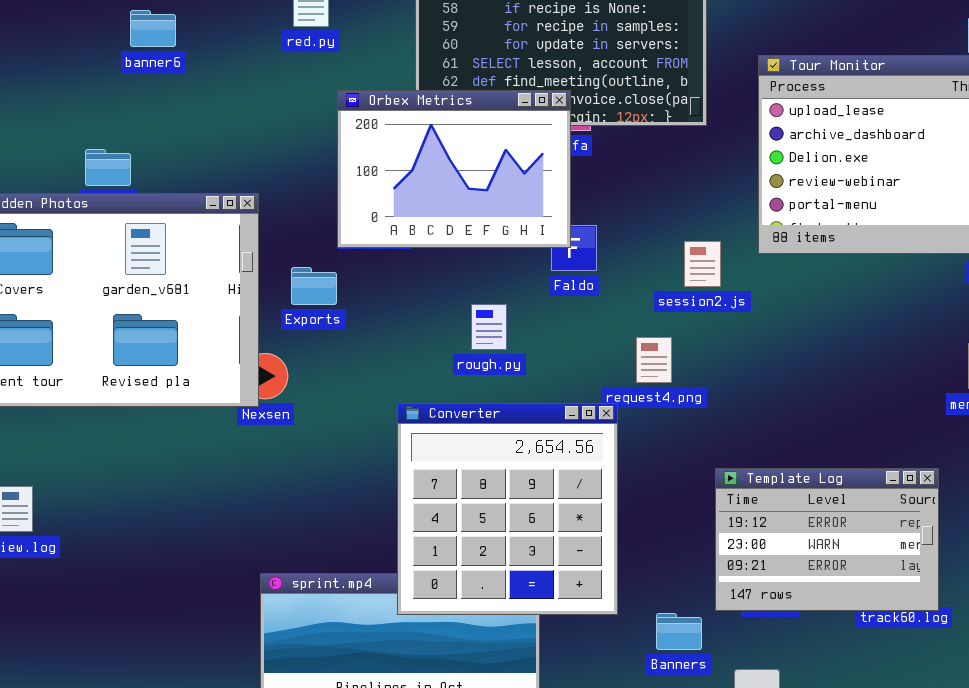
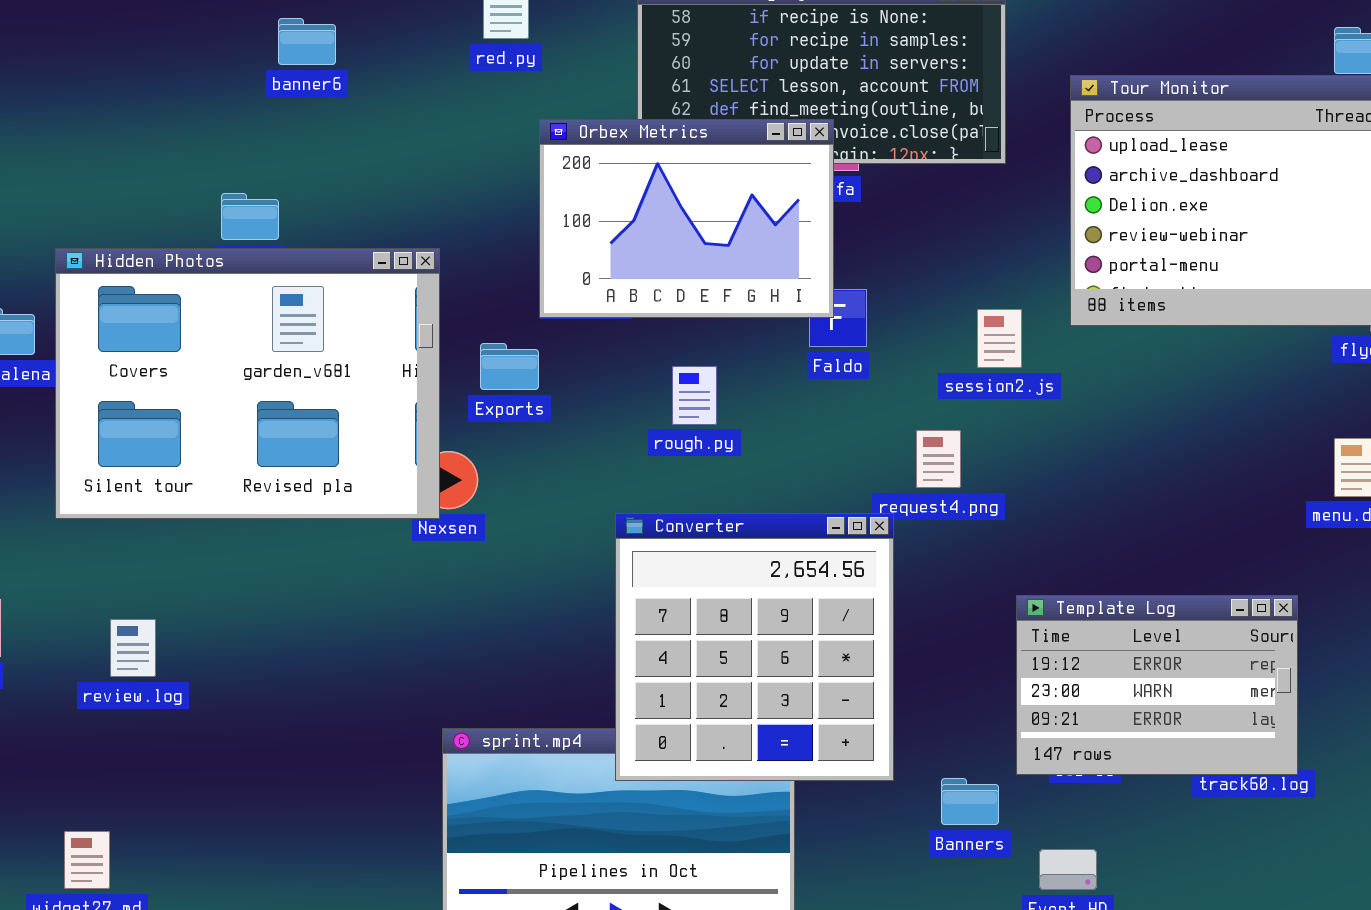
rough.py: [471,304,507,350] -> [672,366,717,425], moved

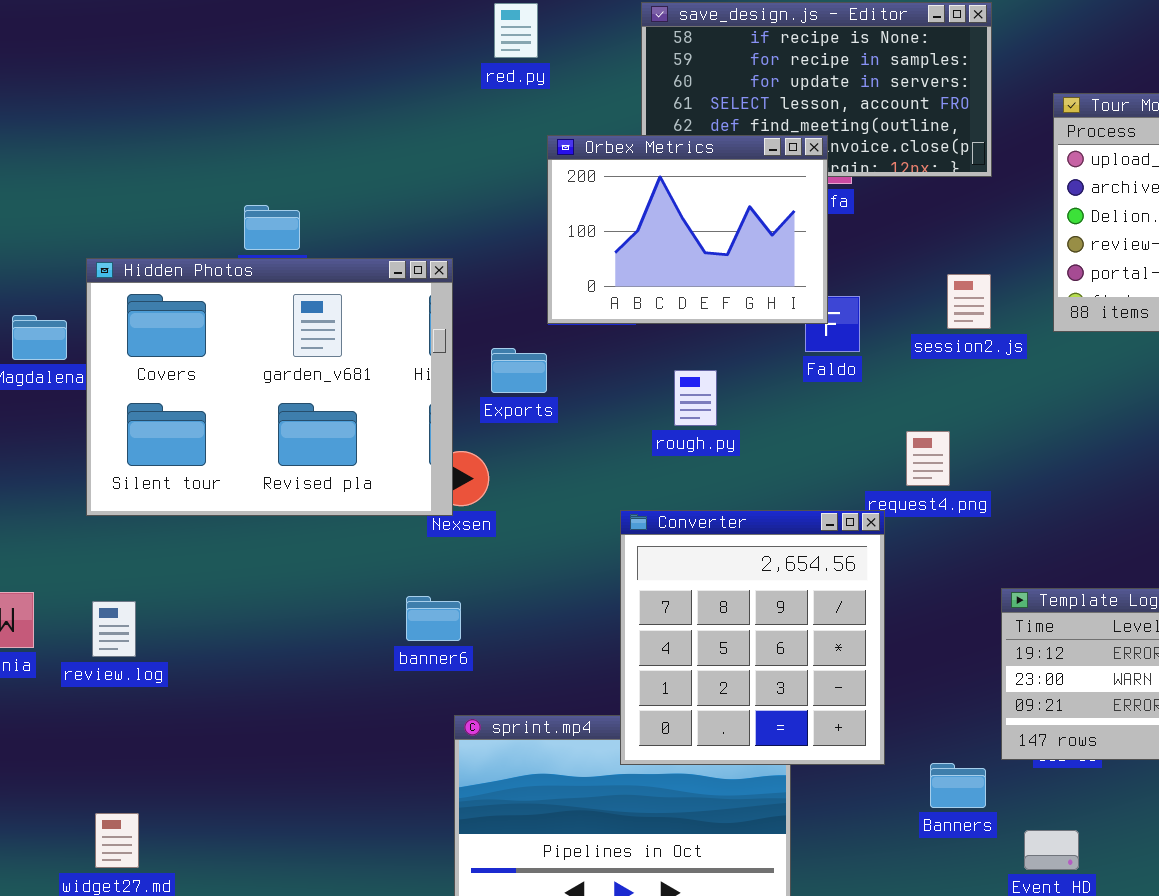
banner6: [278,18,336,65] -> [406,596,461,641], moved
session2.js: [977,309,1022,368] -> [947,274,991,329], moved
review.log: [110,619,156,677] -> [92,601,136,657], moved

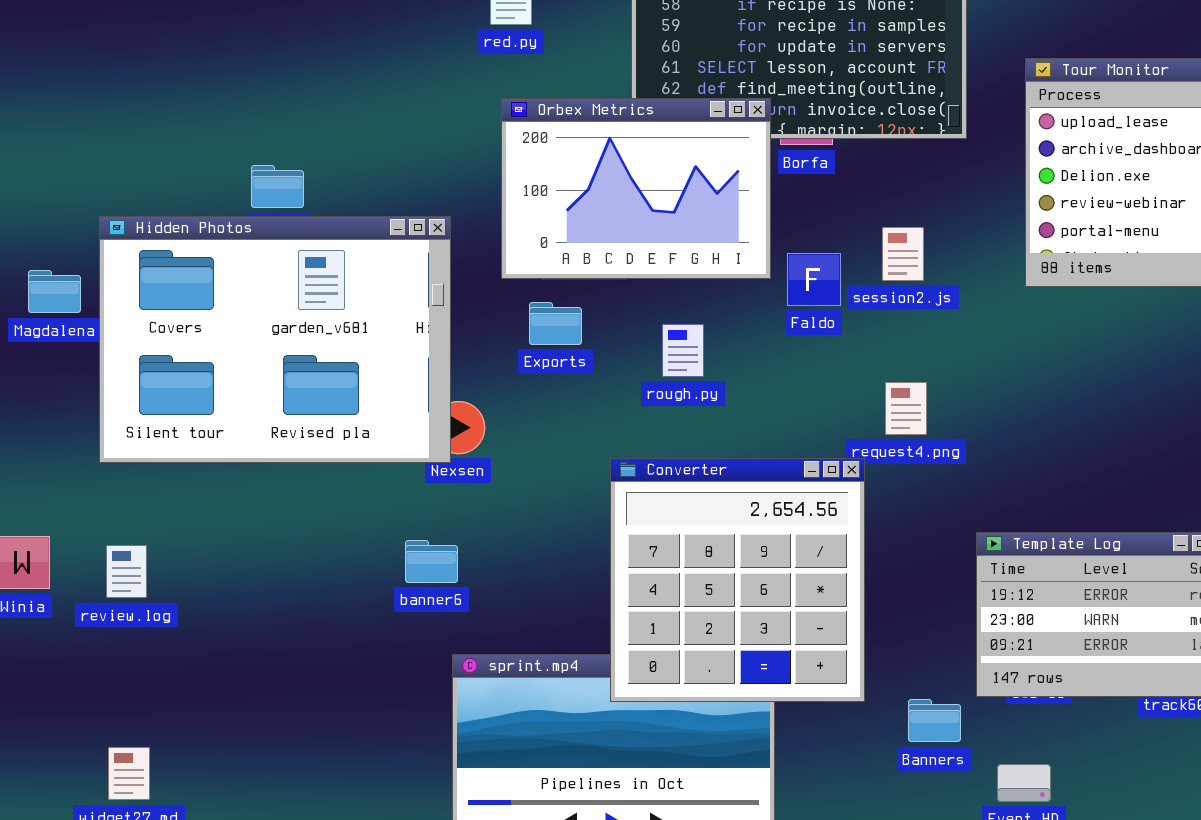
Orbex Metrics: [547,135,828,324] -> [501,98,771,279], moved
session2.js: [947,274,991,329] -> [882,227,924,281], moved
Exports: [491,348,547,393] -> [529,302,582,345], moved

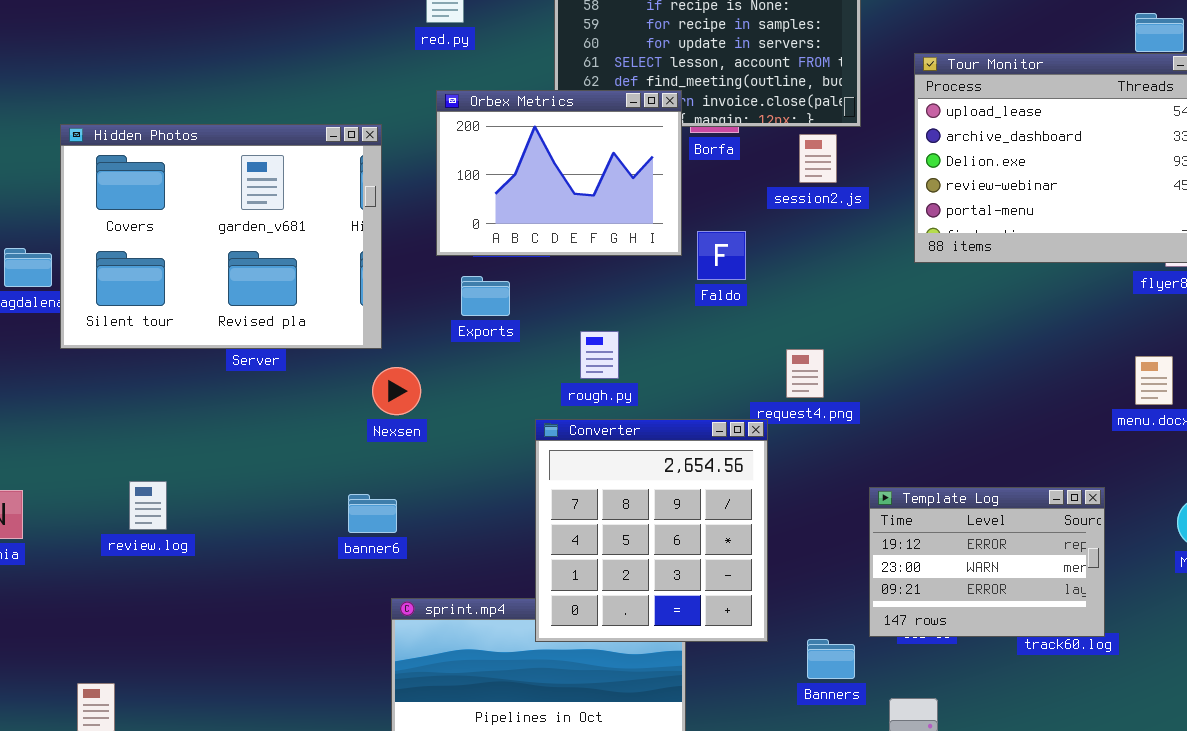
Hidden Photos: [99,216,451,463] -> [60,124,382,349], moved
session2.js: [882,227,924,281] -> [799,134,837,183], moved
rough.py: [662,324,704,377] -> [580,331,619,379], moved
review.log: [106,545,147,598] -> [129,481,167,530], moved

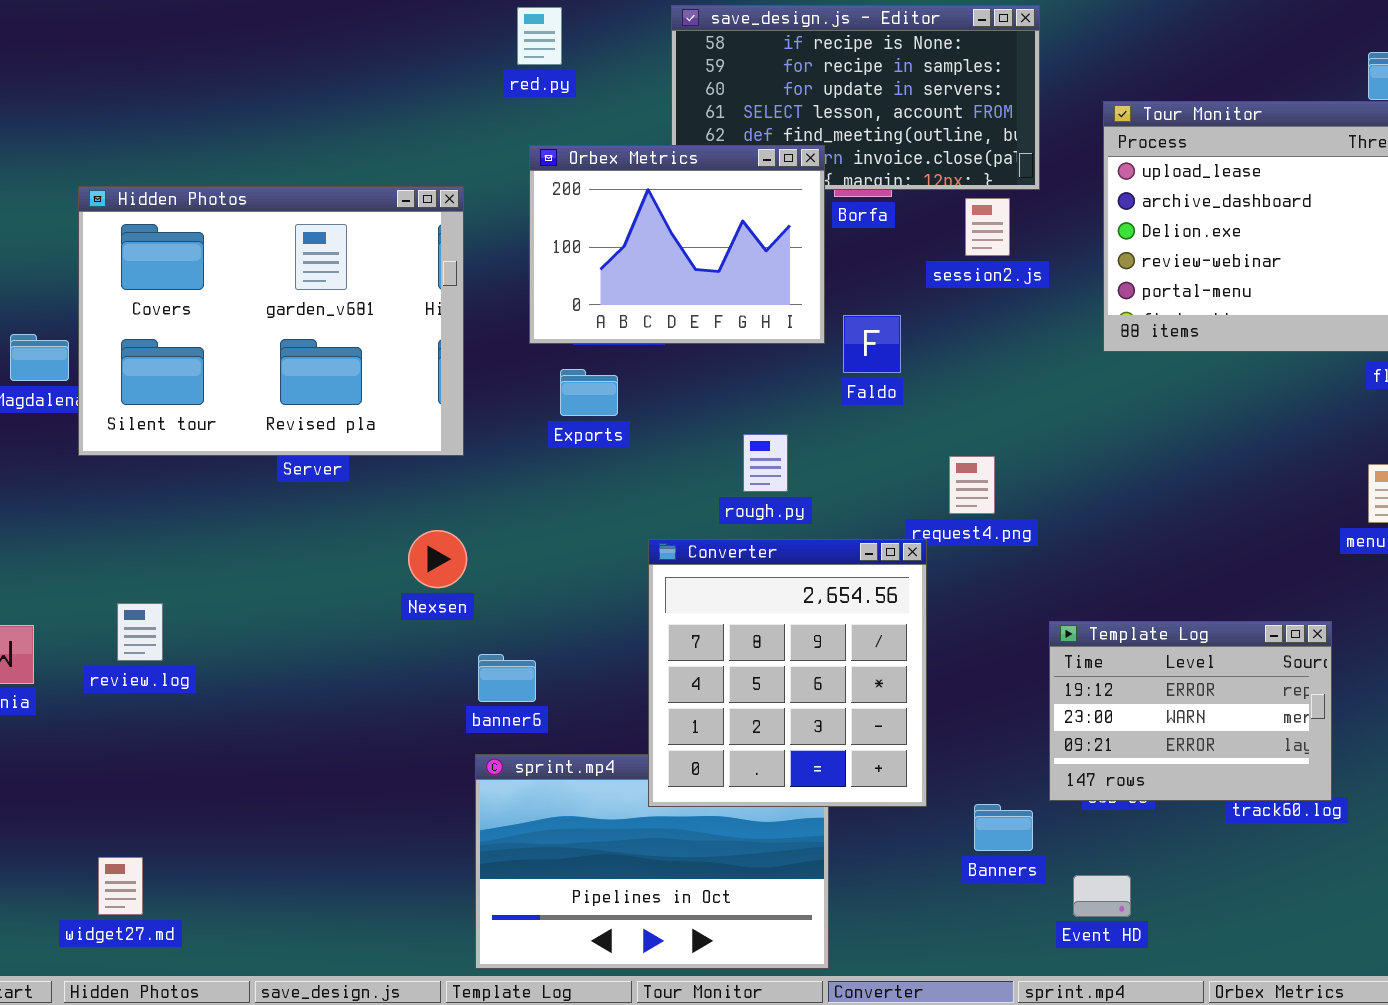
rough.py: [580,331,619,379] -> [743,434,788,492], moved
Nexsen: [372,367,421,415] -> [408,530,467,588], moved
review.log: [129,481,167,530] -> [117,603,163,661], moved
banner6: [348,494,397,533] -> [478,654,536,702], moved

